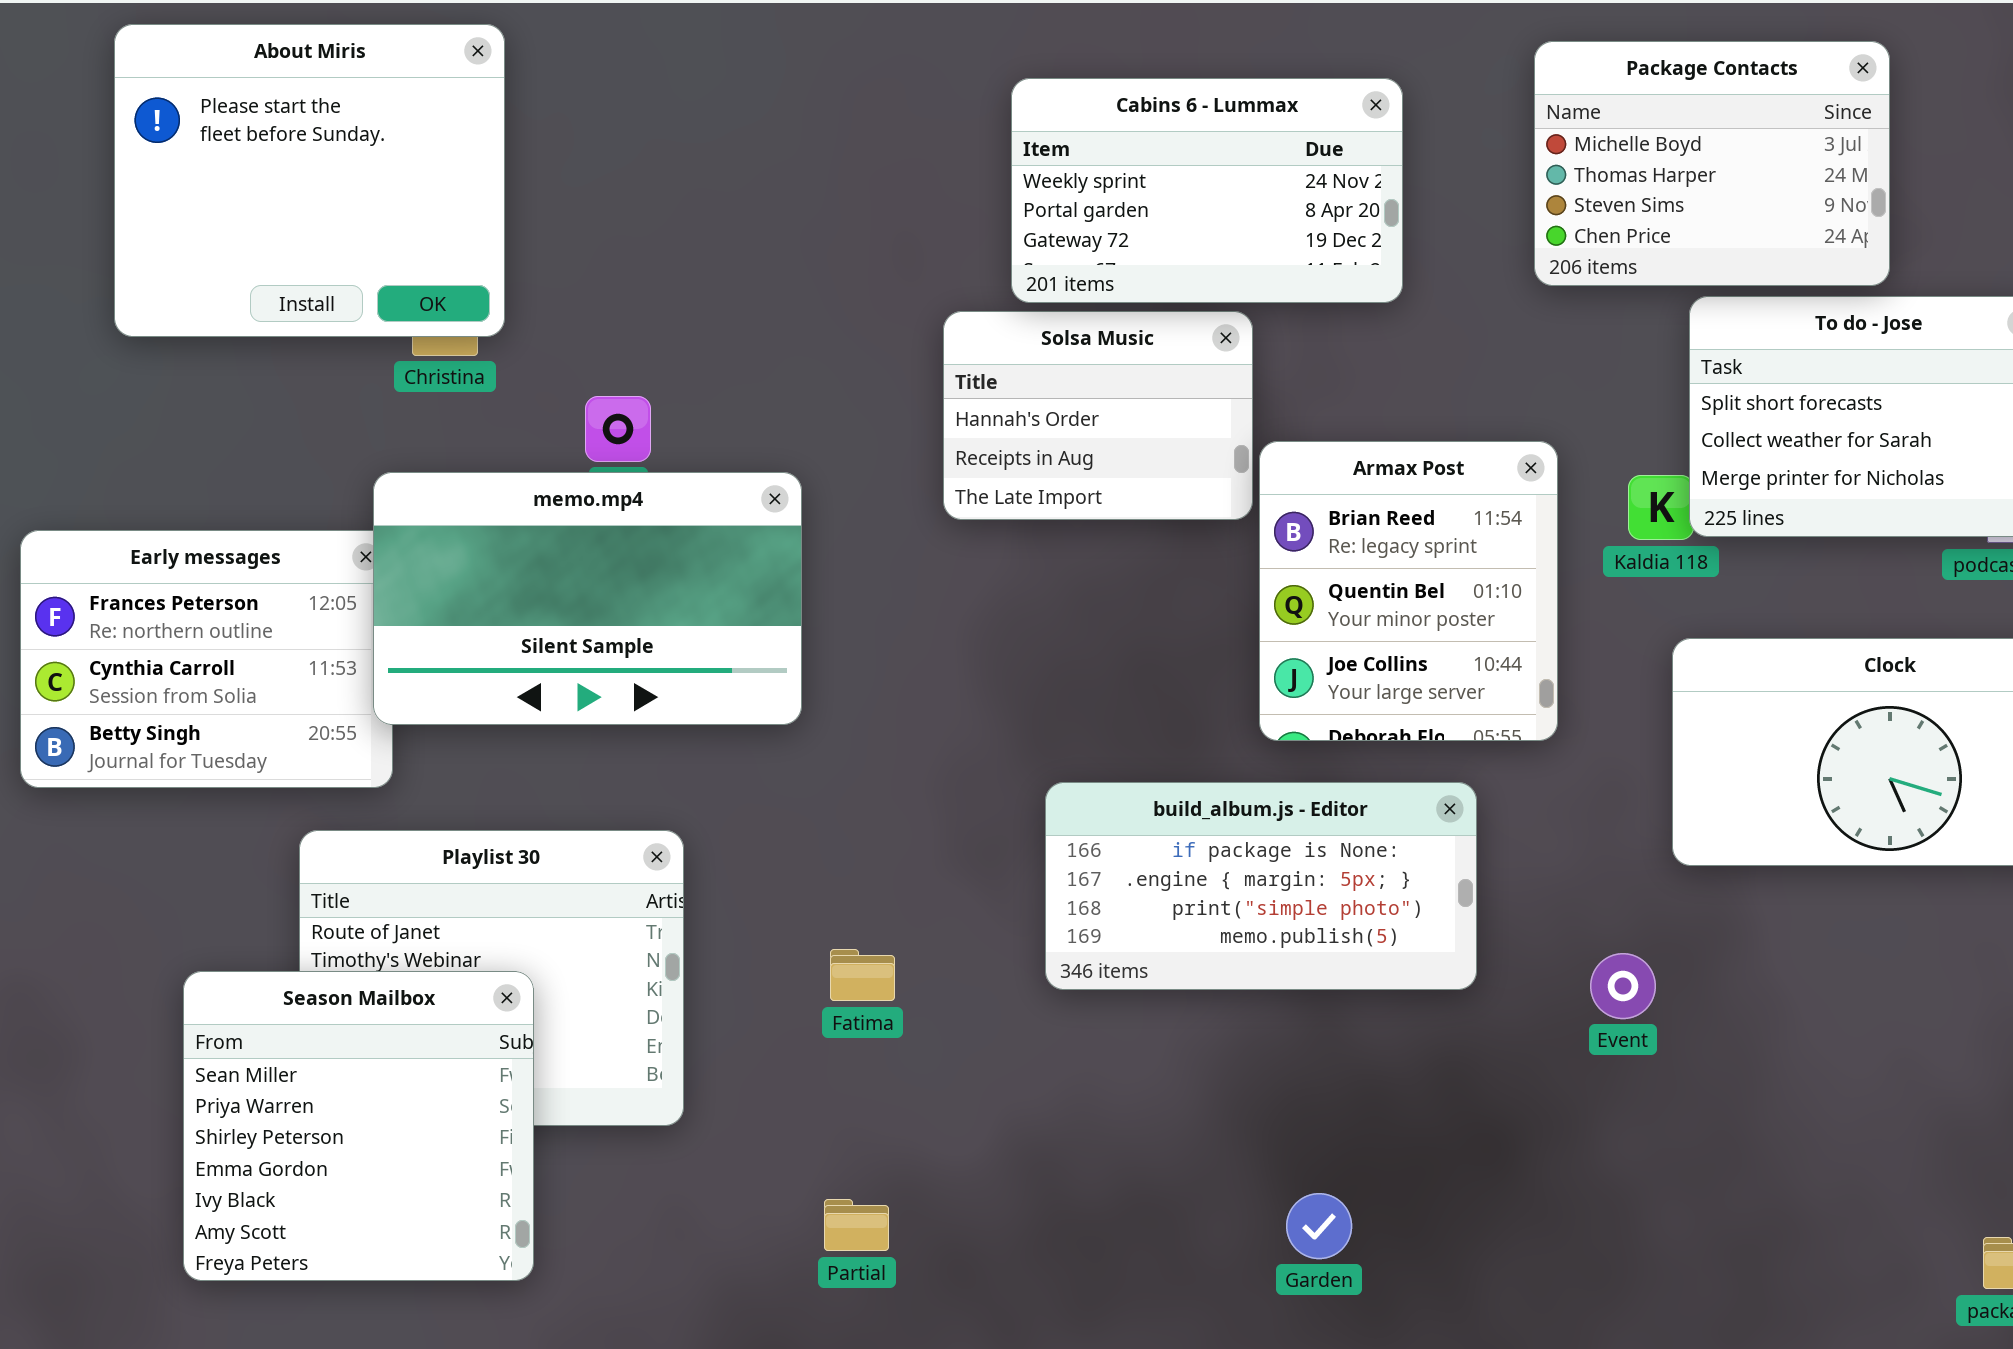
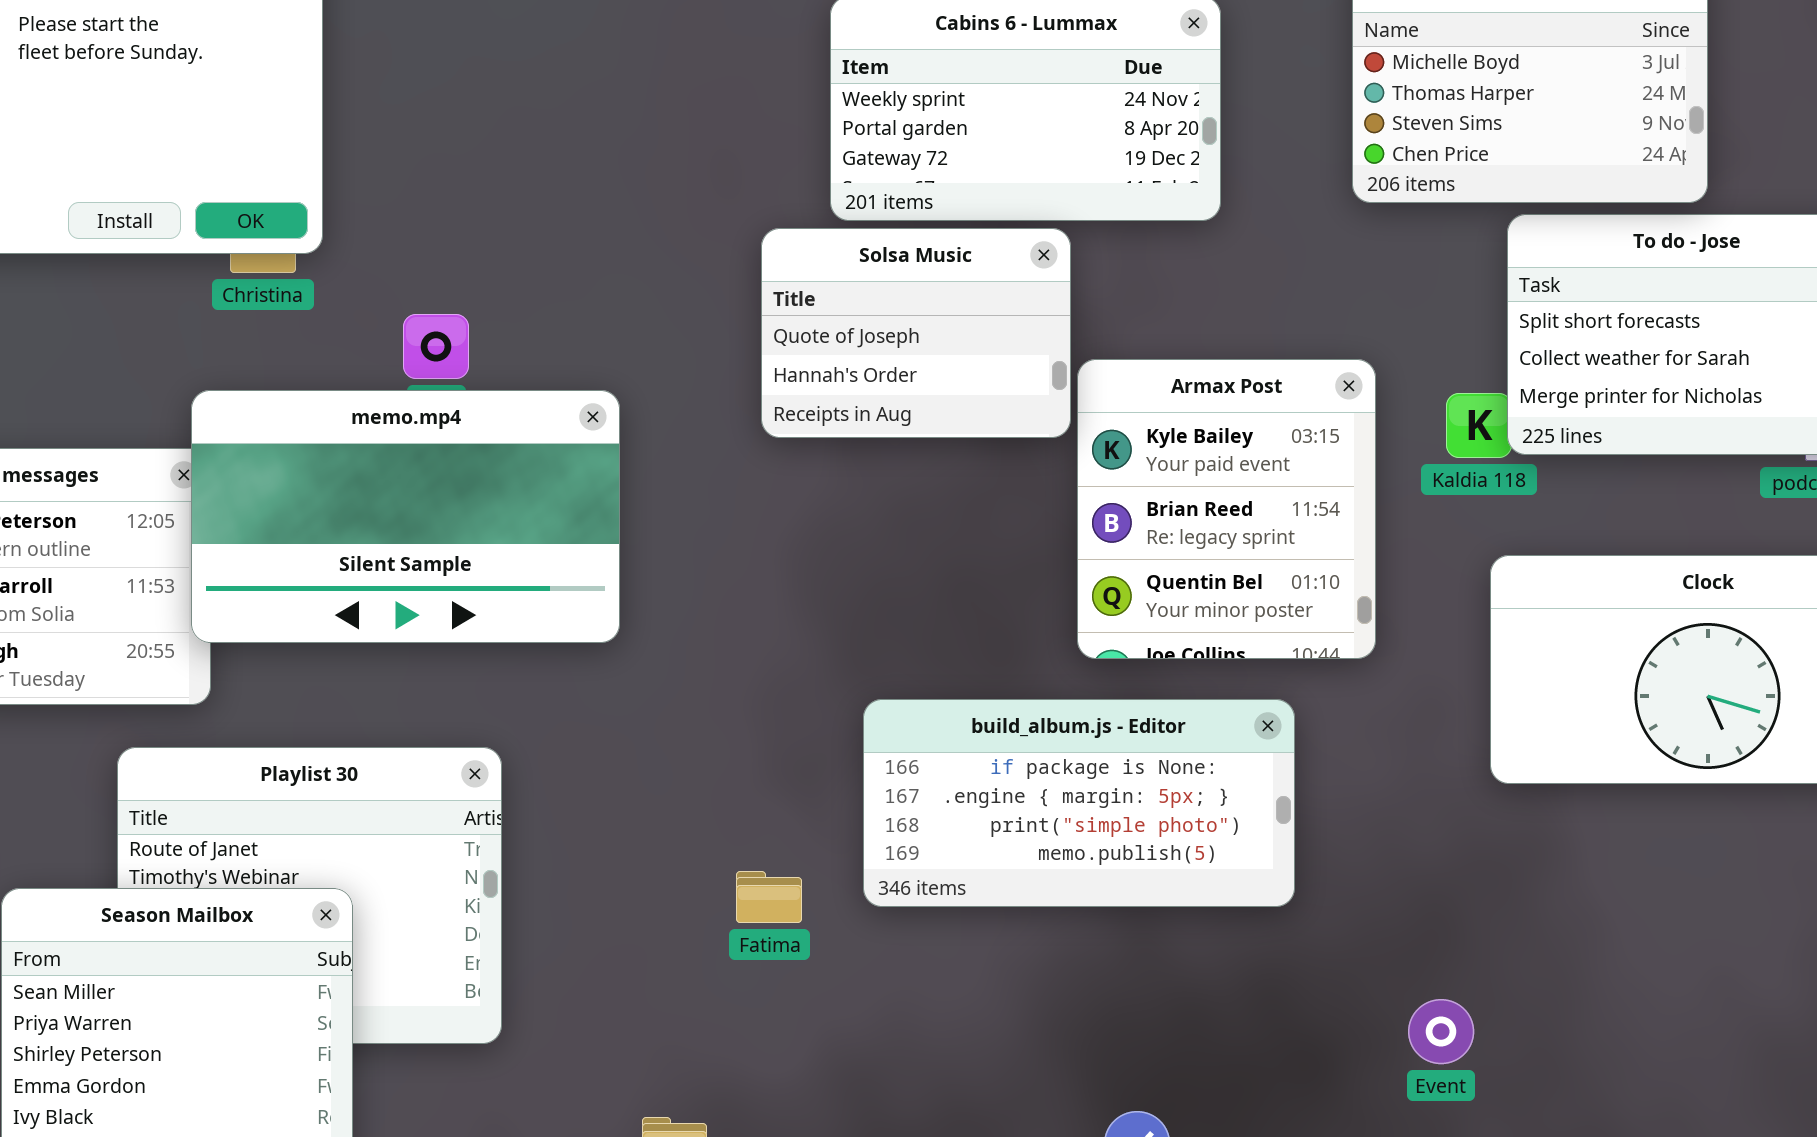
Solsa Music: [943,311,1253,520] -> [761,228,1071,438], scrolled up 1 row
Armax Post: [1259,441,1558,741] -> [1077,359,1376,659], scrolled up 1 row
Fatima: [830,949,895,1001] -> [736,871,802,923], moved
Event: [1590,953,1656,1019] -> [1408,999,1474,1064], moved

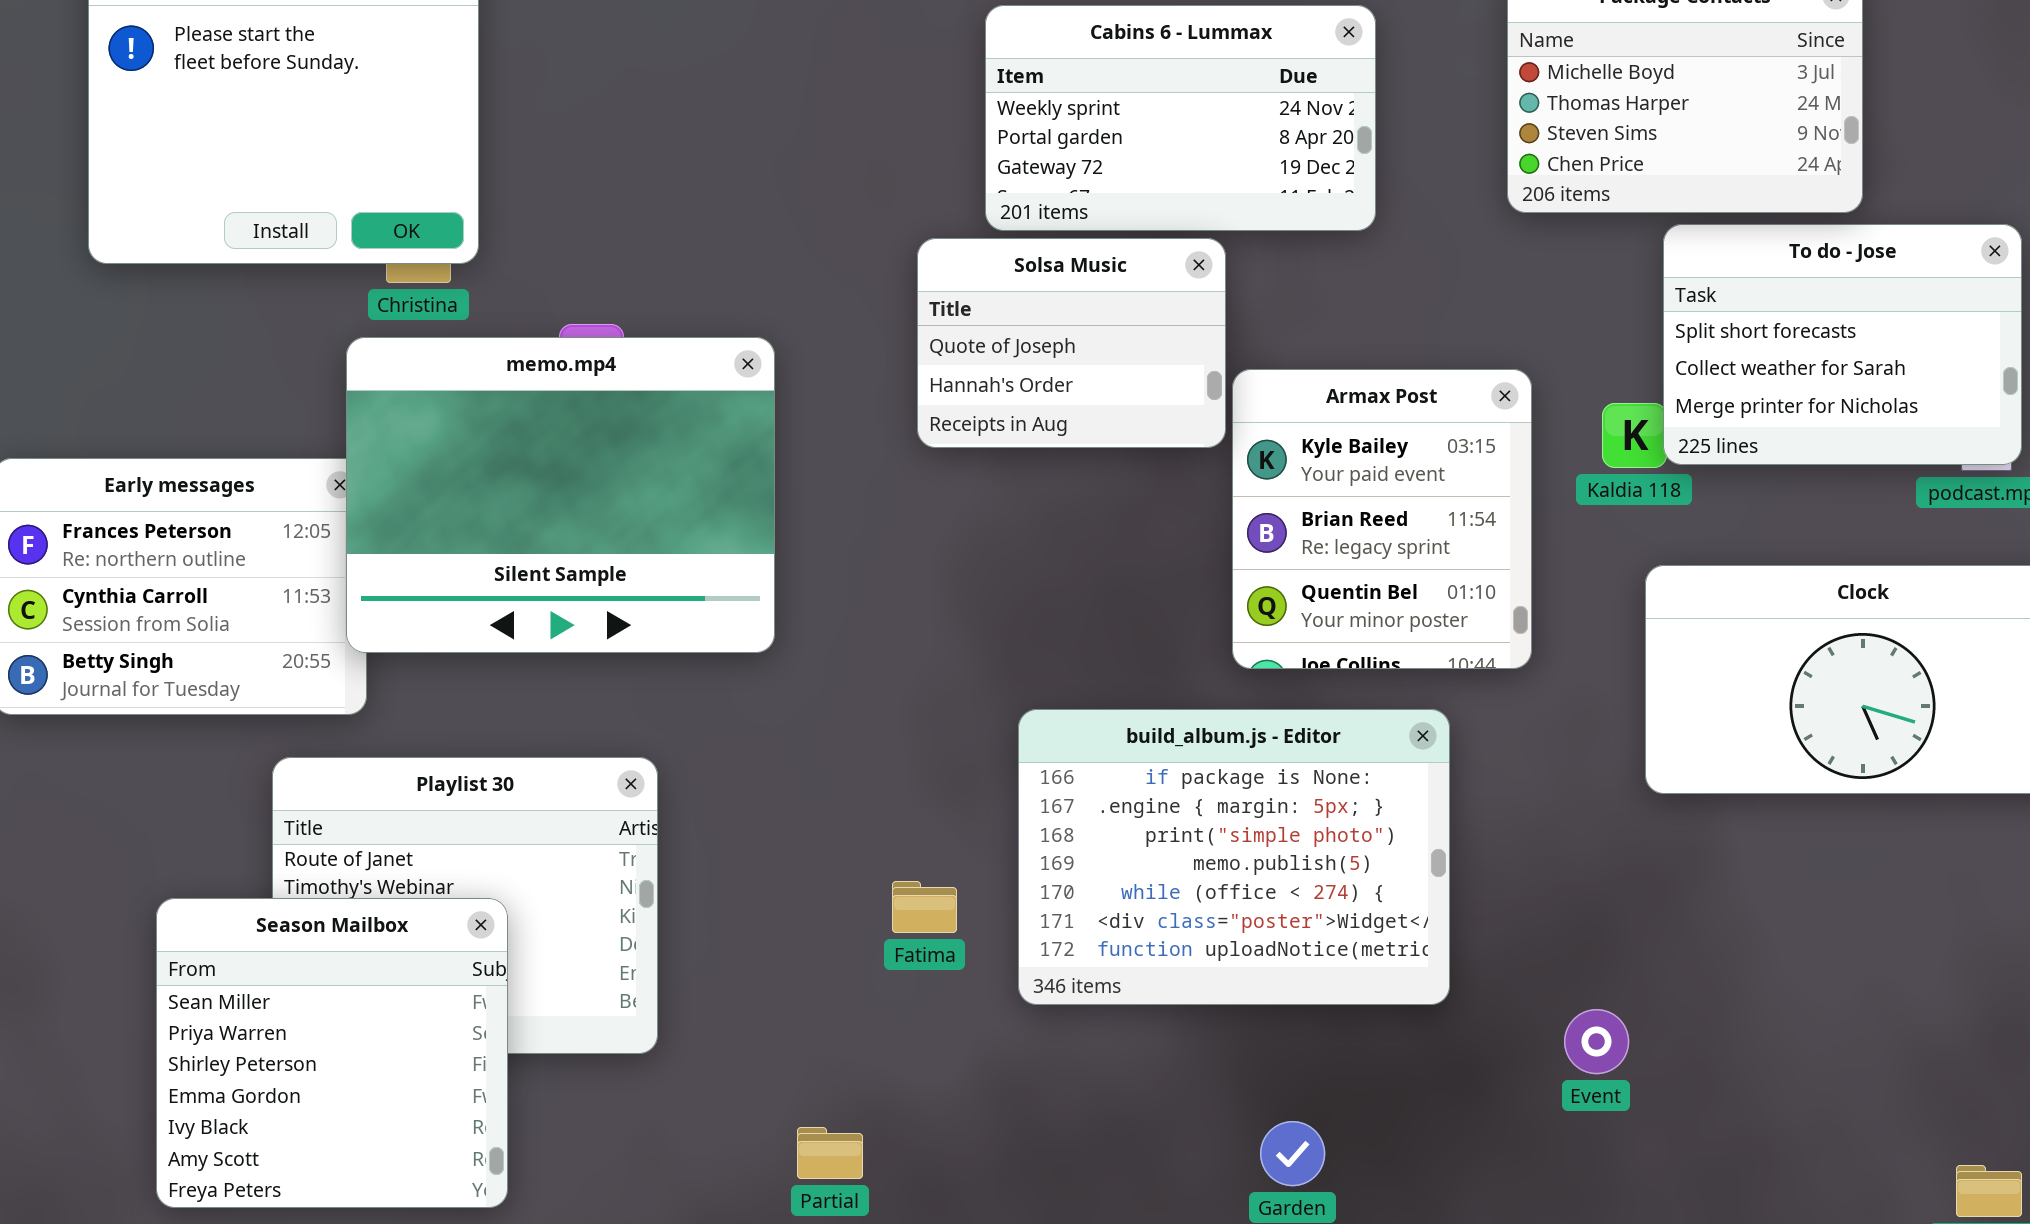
memo.mp4: [191,390,620,643] -> [346,337,775,653], resized
build_album.js - Editor: [863,699,1295,907] -> [1018,709,1450,1005], resized

